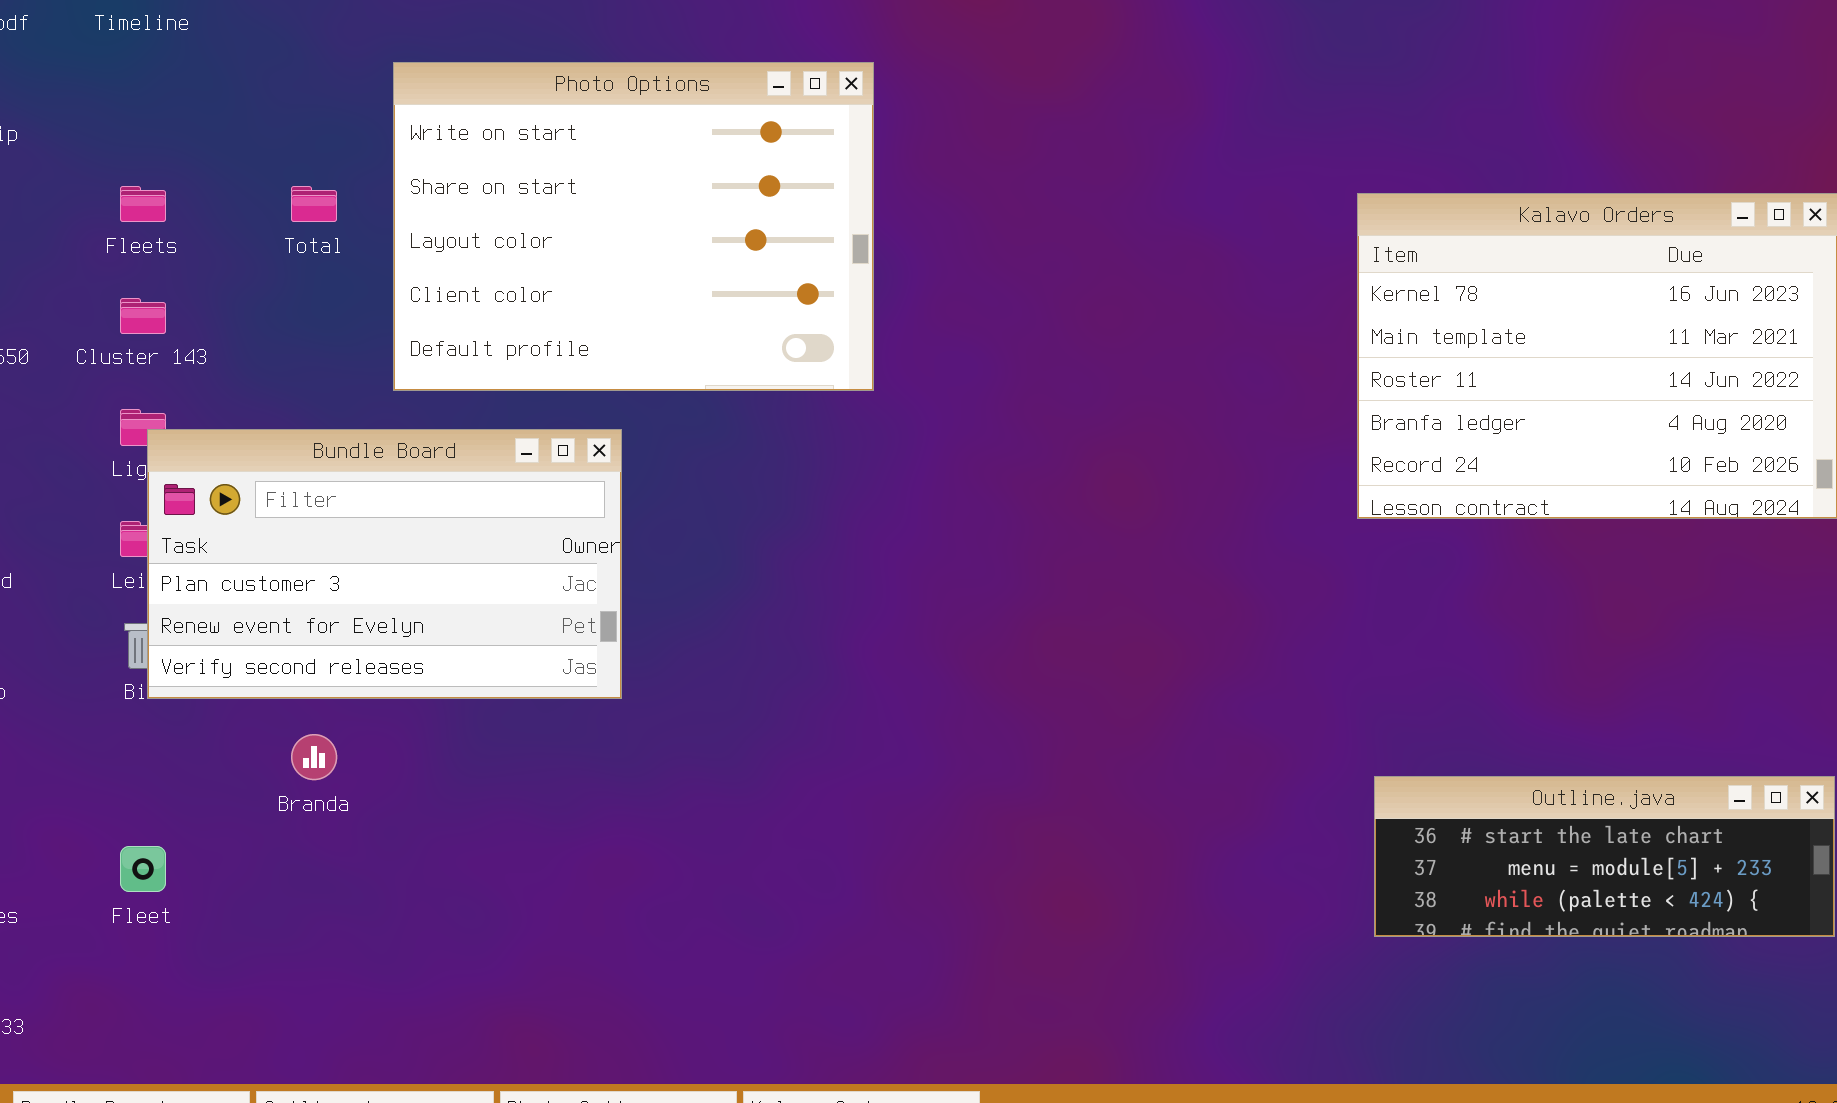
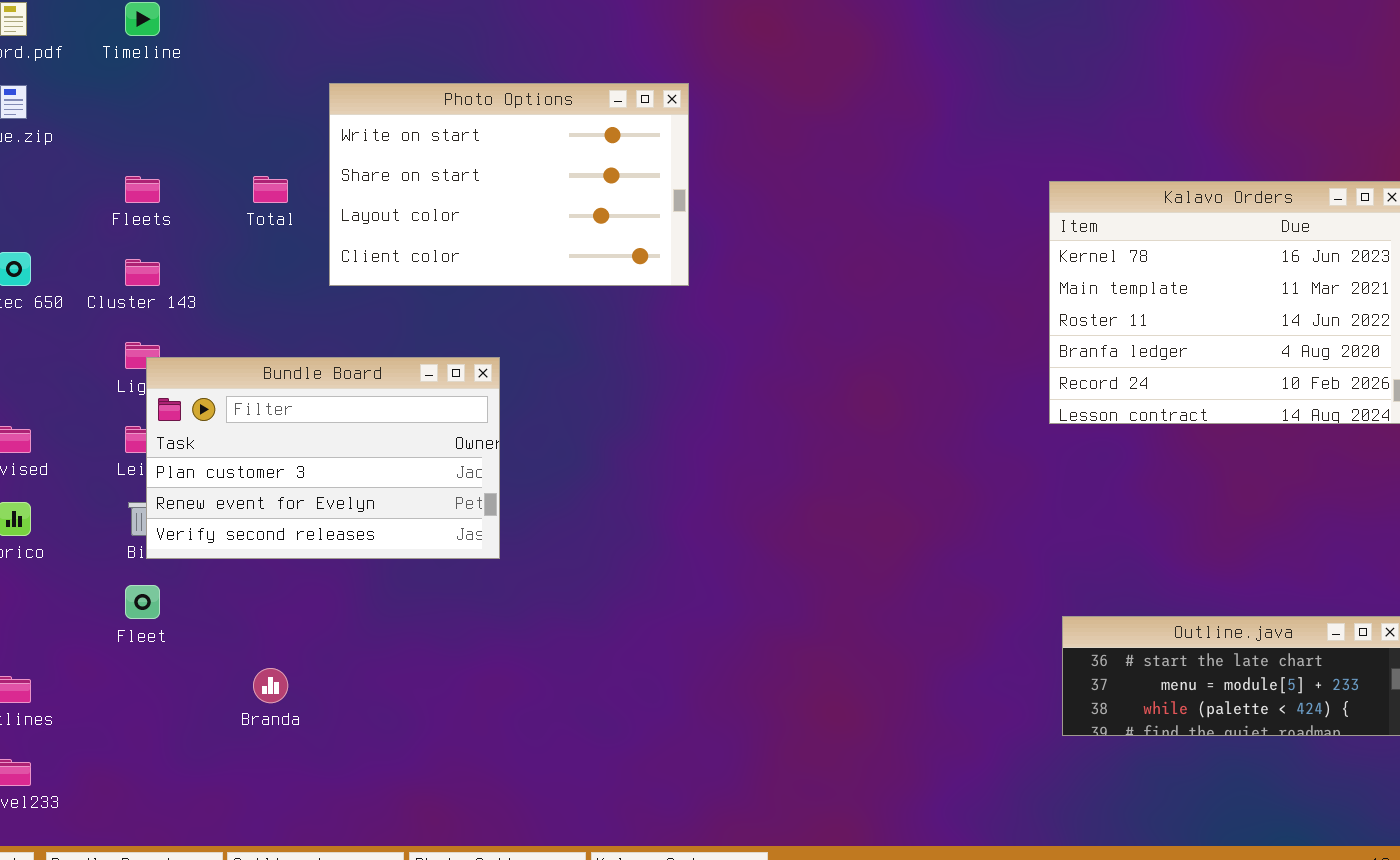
Photo Options: [393,62,874,391] -> [329,83,689,286], resized
Branda: [291,734,337,780] -> [253,668,288,703], moved
Fleet: [120,846,166,892] -> [125,585,160,619], moved

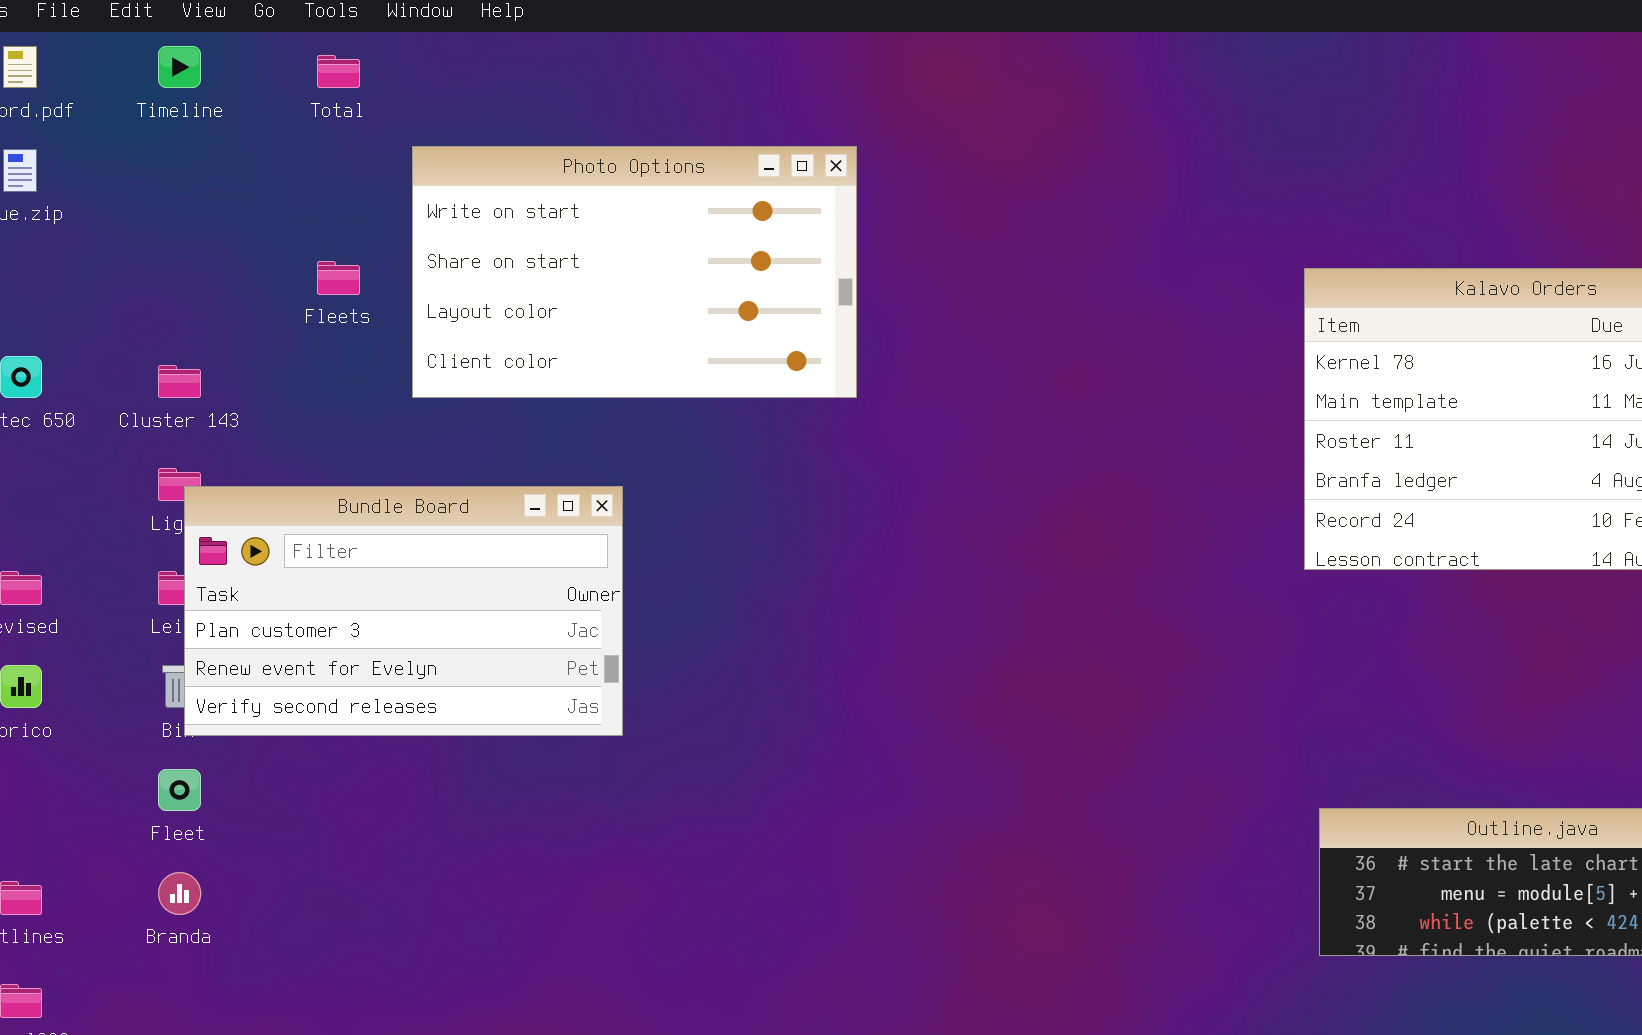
Fleets: [125,176,160,203] -> [317,261,360,295], moved
Total: [253,176,288,203] -> [317,55,360,88], moved
Branda: [253,668,288,703] -> [158,872,201,915], moved

